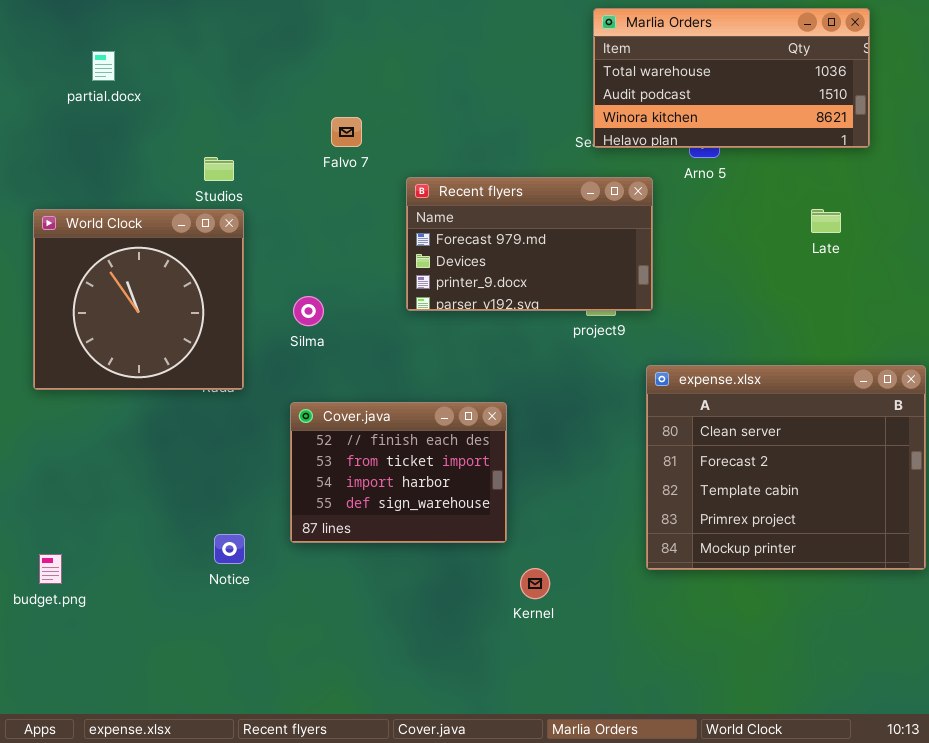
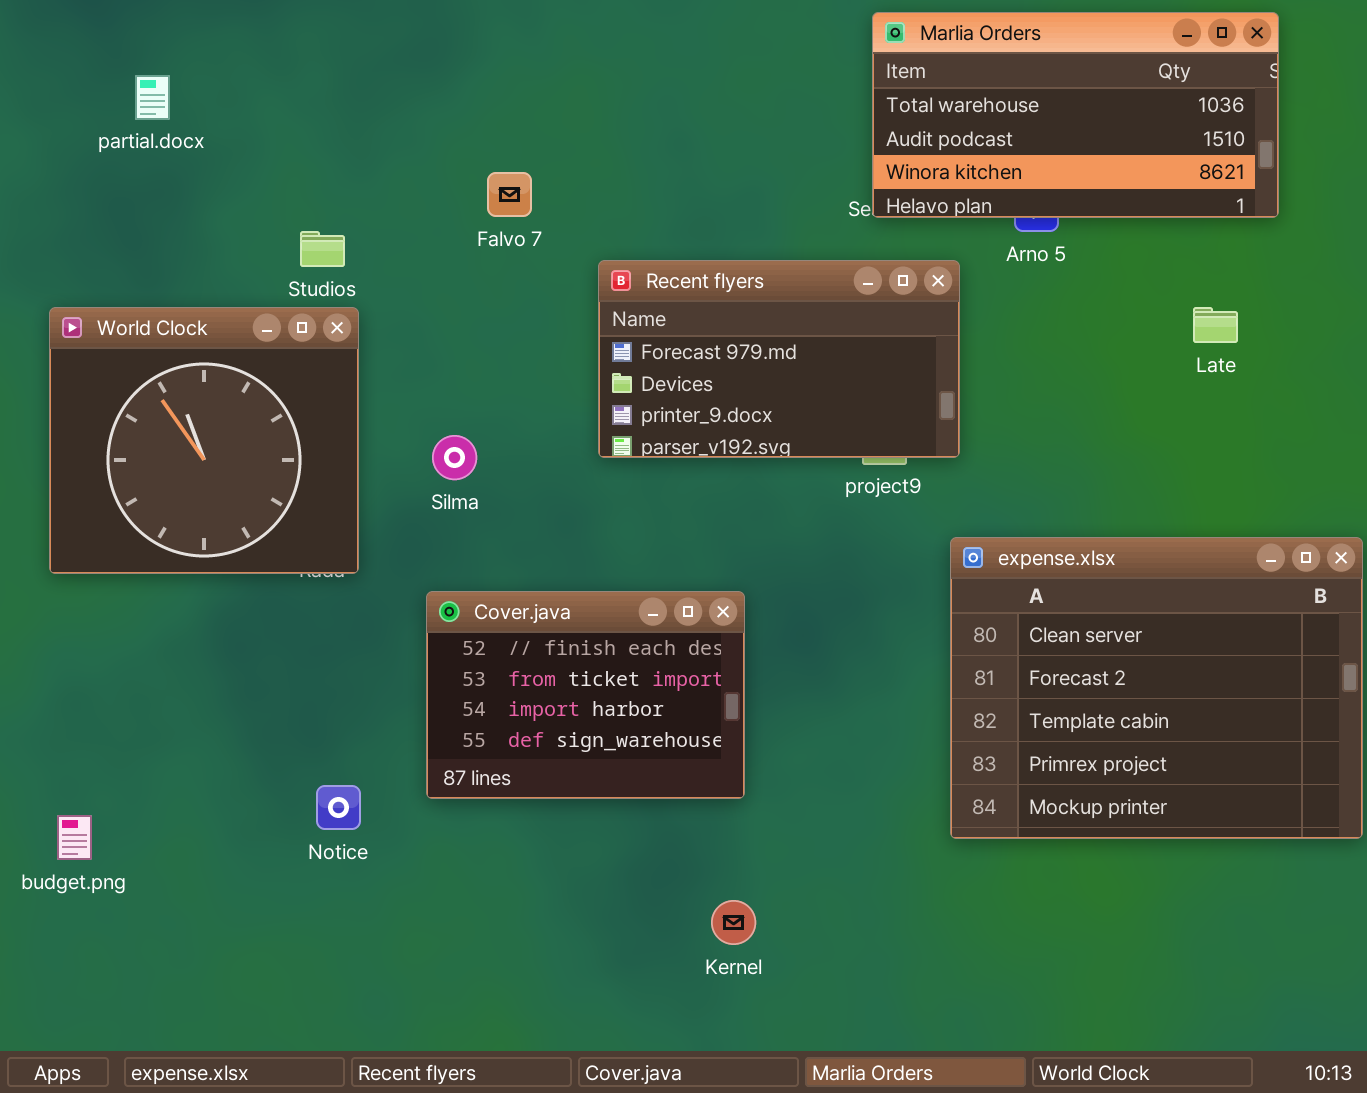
Kernel: [520,568,550,599] -> [711,900,756,945], moved

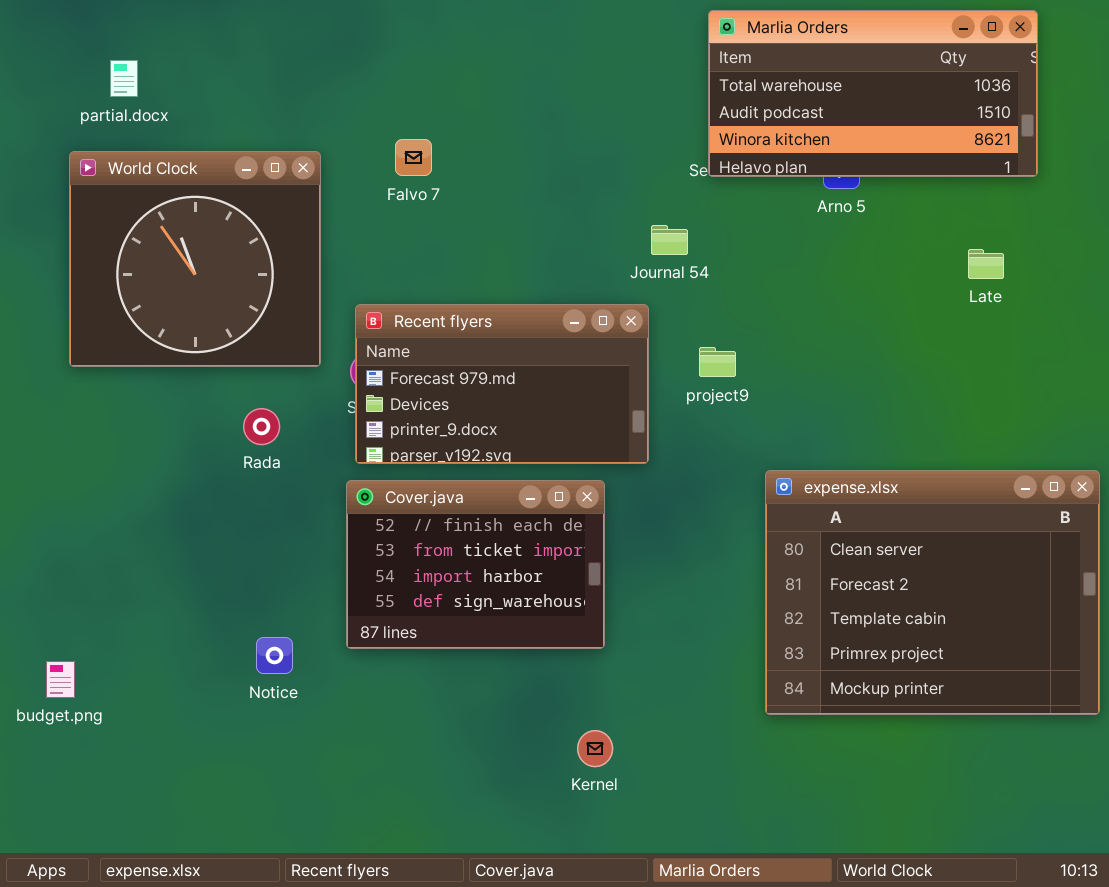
Recent flyers: [598,260,960,458] -> [355,304,649,464], moved
World Clock: [49,307,359,574] -> [69,151,321,367], moved
expense.xlsx: [950,537,1363,839] -> [765,470,1100,715], moved

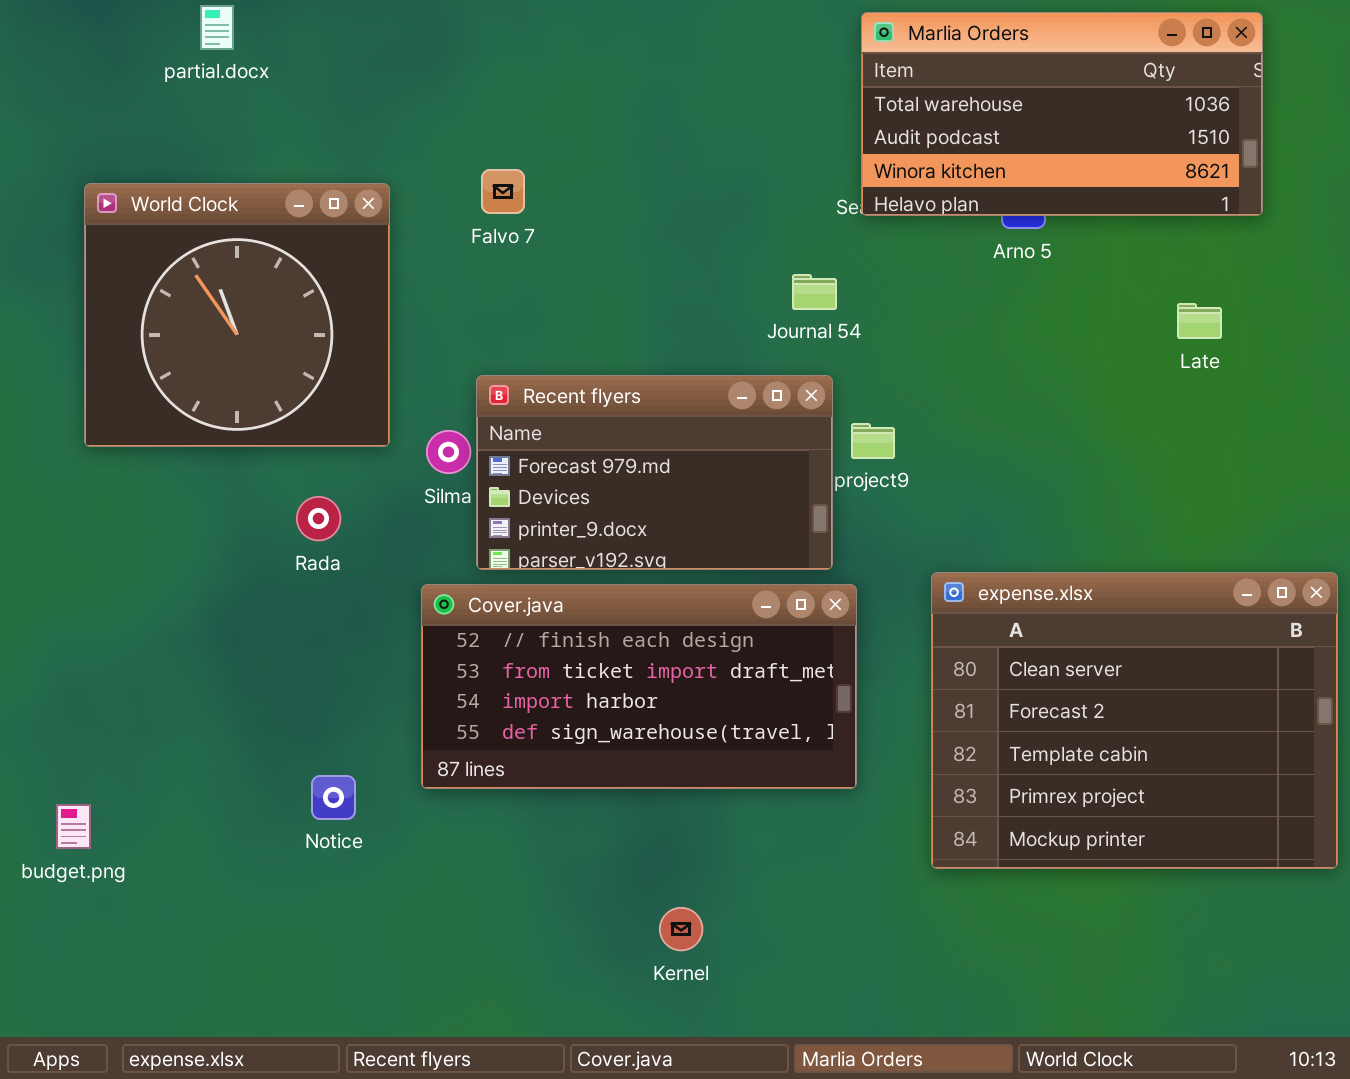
partial.docx: [110,60,138,97] -> [200,5,234,50], moved
Recent flyers: [355,304,649,464] -> [476,375,833,570], moved
Cover.java: [346,480,605,649] -> [421,584,857,789], resized
Kernel: [577,730,613,767] -> [659,907,703,951], moved

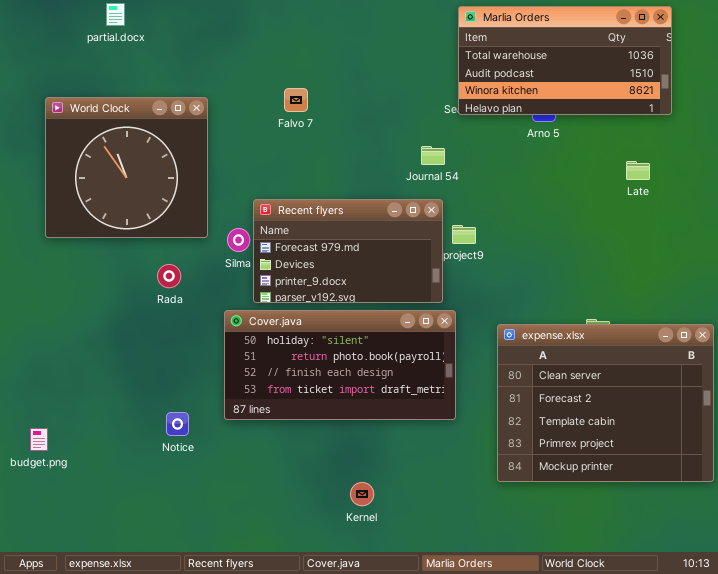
Falvo 7: [481,169,525,214] -> [284,88,308,112], moved
expense.xlsx: [931,572,1338,869] -> [497,324,714,482], moved
Cover.java: [421,584,857,789] -> [224,310,456,420], scrolled up 2 rows

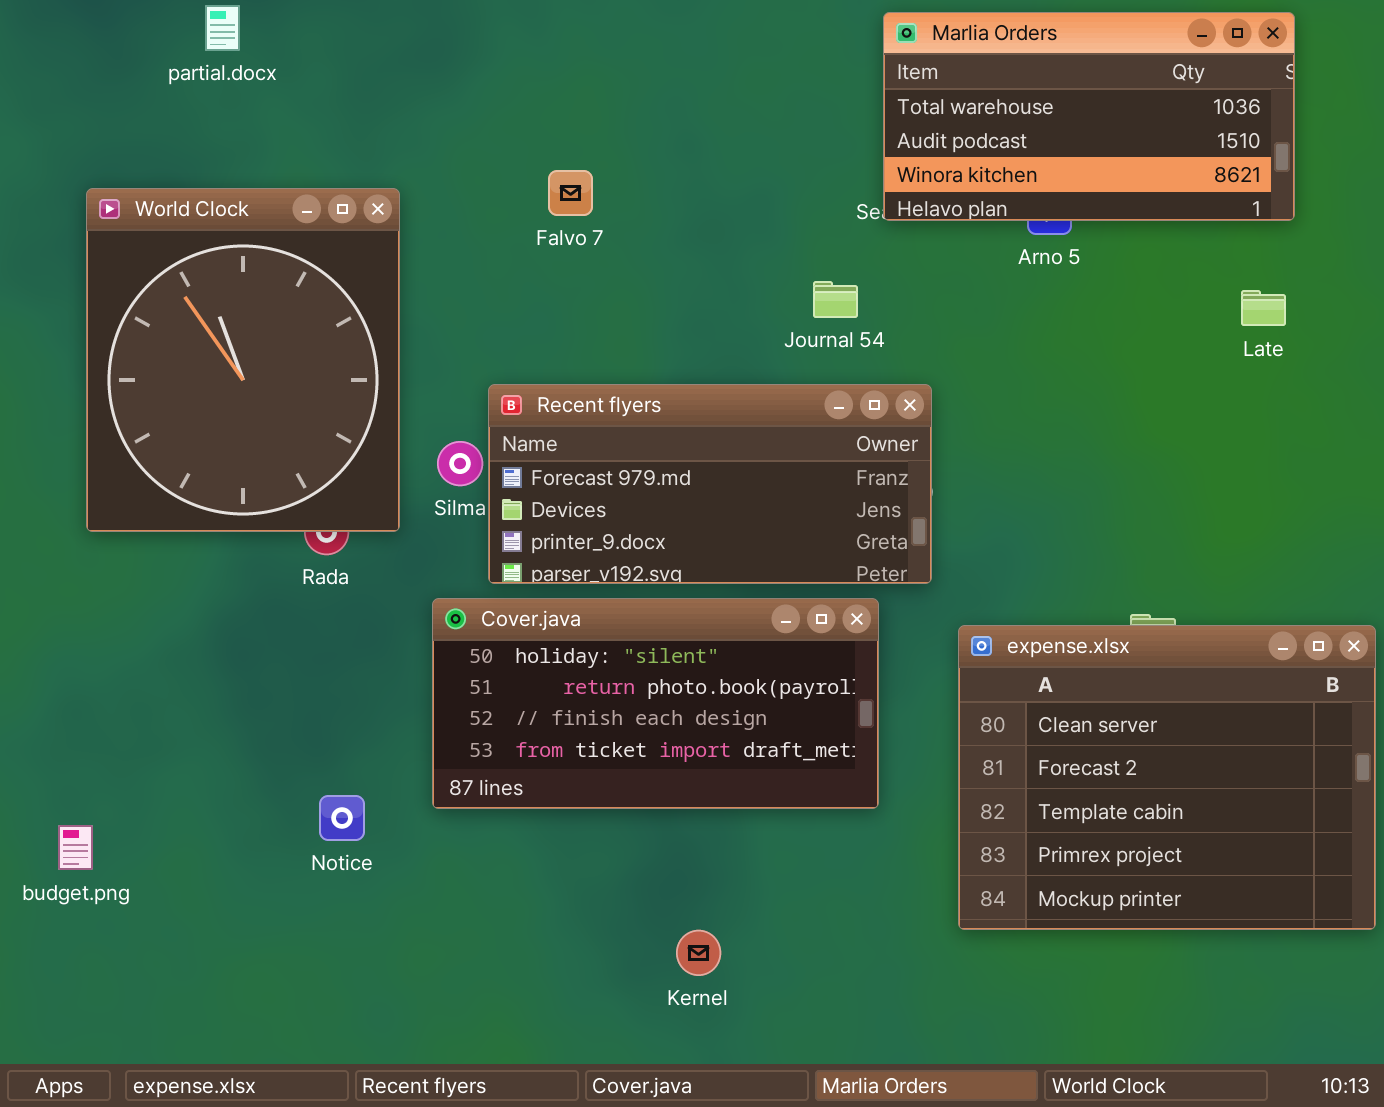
World Clock: [45,97,208,238] -> [86,188,400,532], resized
Late: [626,161,650,180] -> [1241,290,1286,326], moved
Recent flyers: [253,199,443,303] -> [488,384,932,584], resized

